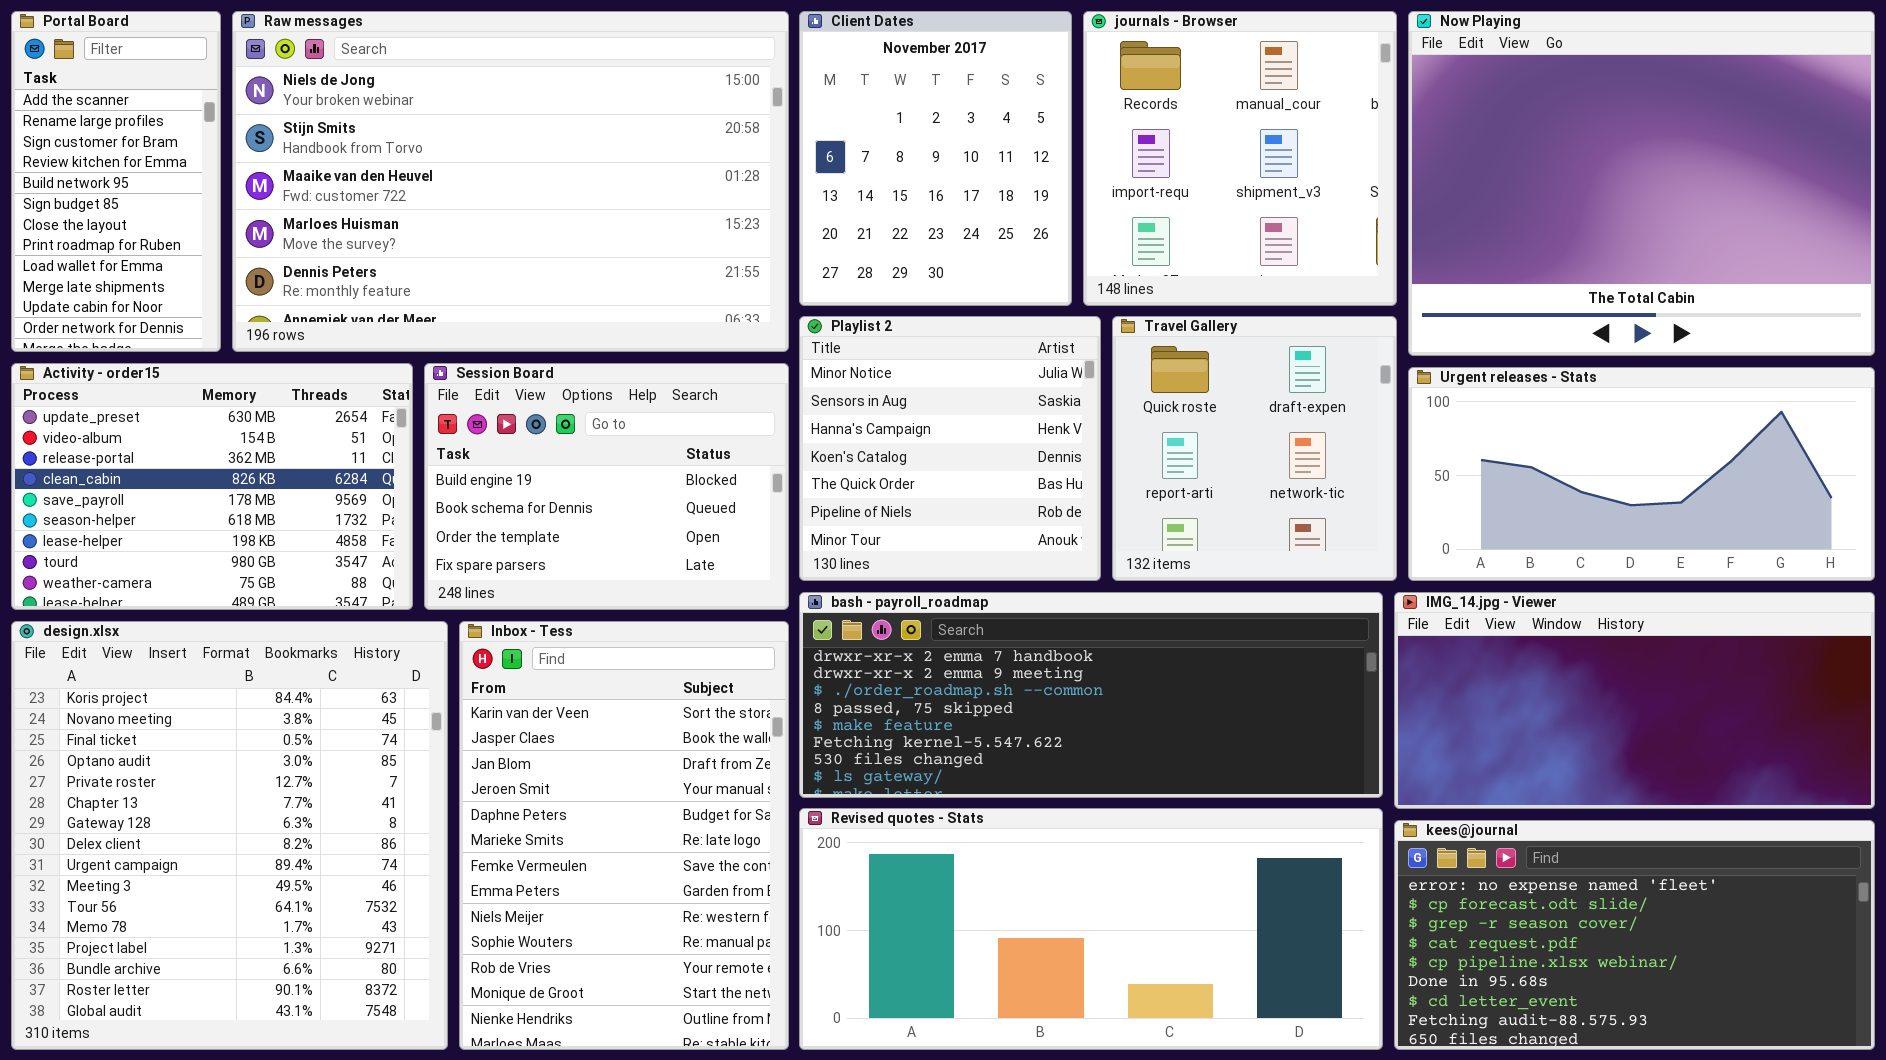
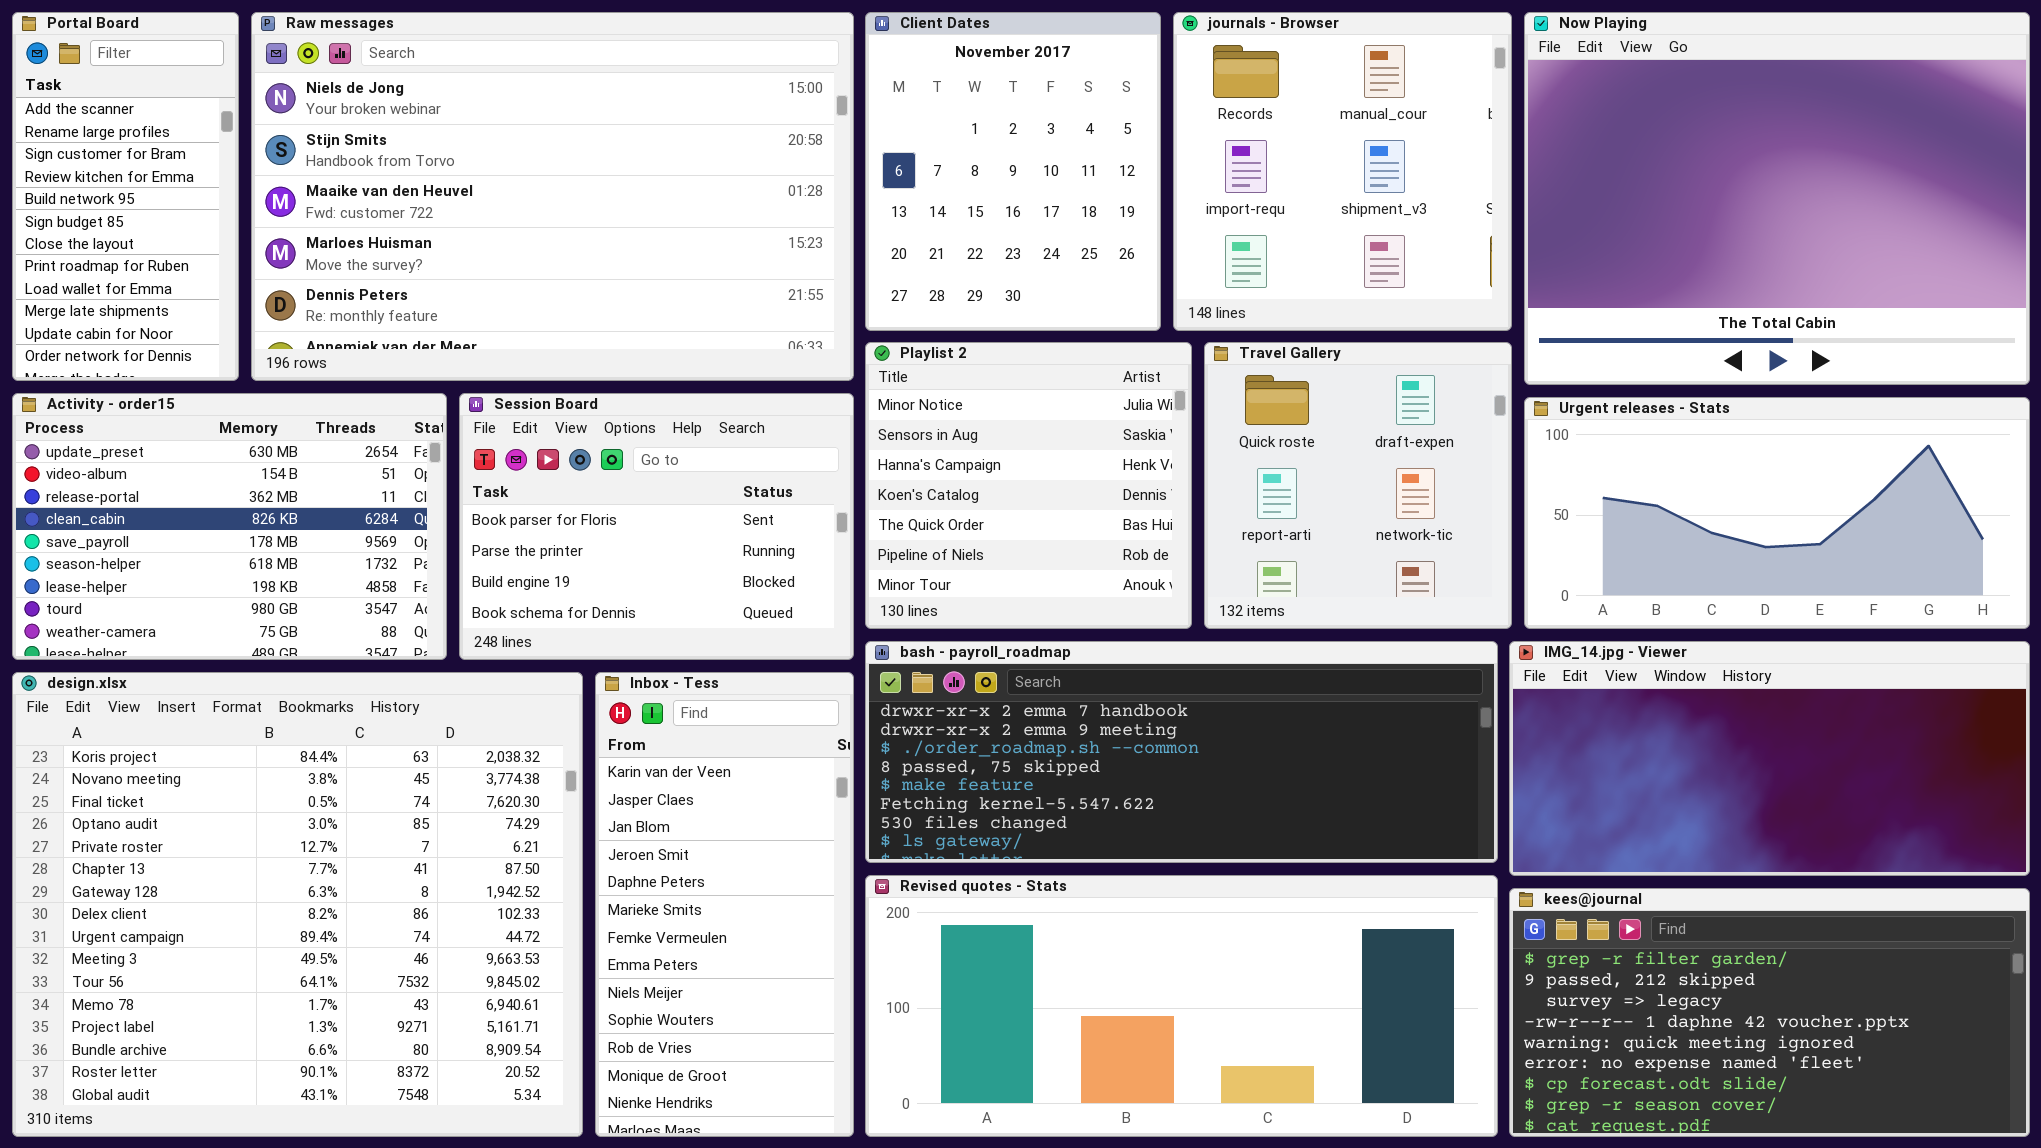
Session Board: [424,363,789,610] -> [459,393,854,660], scrolled up 2 rows
design.xlsx: [11,621,448,1050] -> [12,672,583,1137], resized
Inbox - Tess: [459,621,789,1050] -> [595,672,854,1137], resized
kees@journal: [1394,820,1875,1050] -> [1509,888,2030,1137], scrolled up 5 rows

